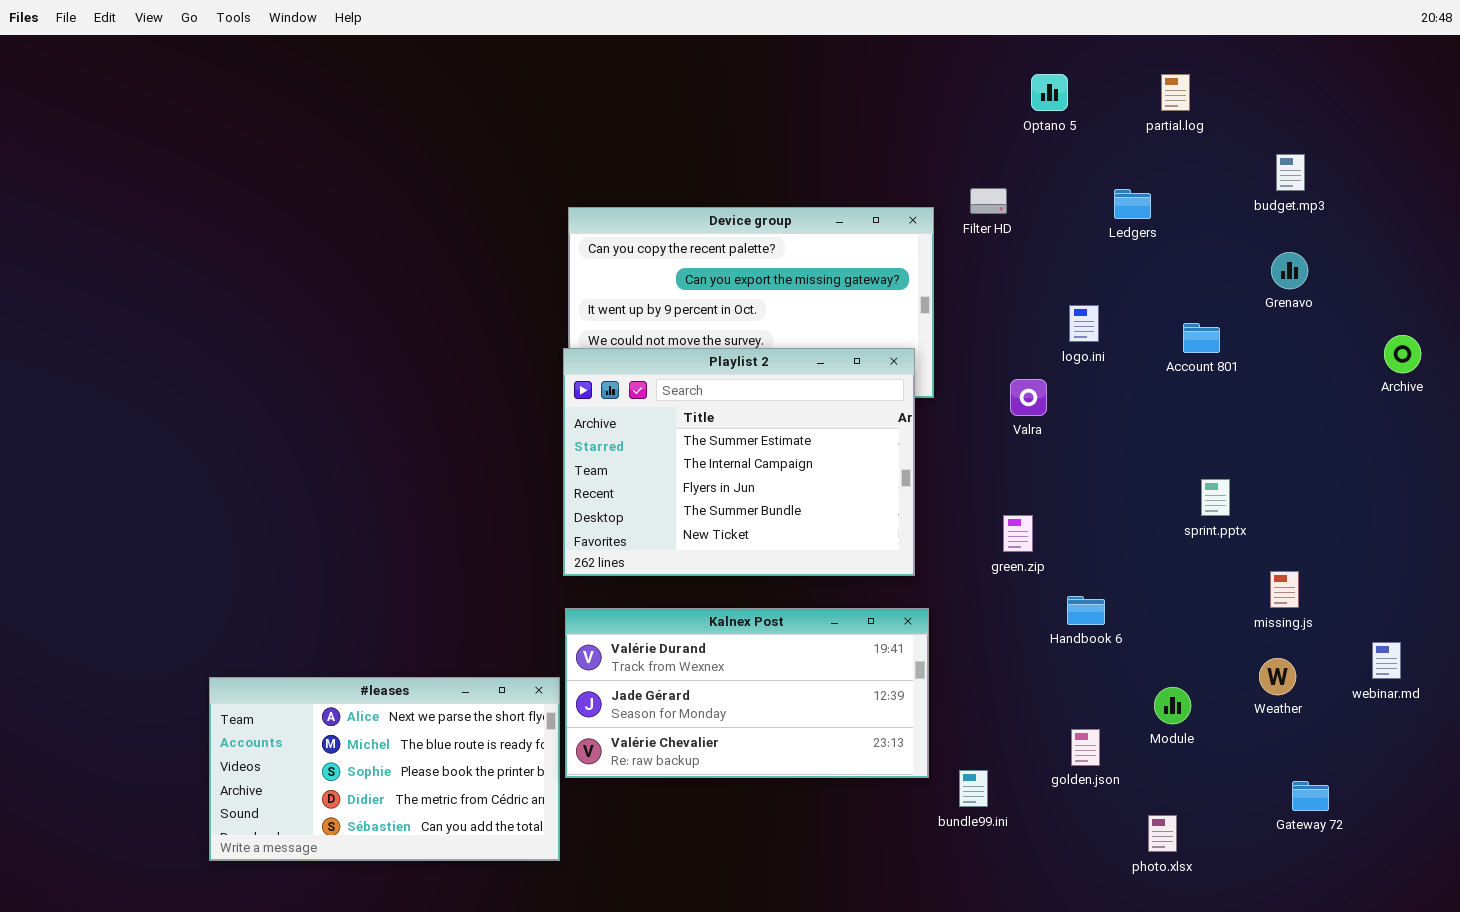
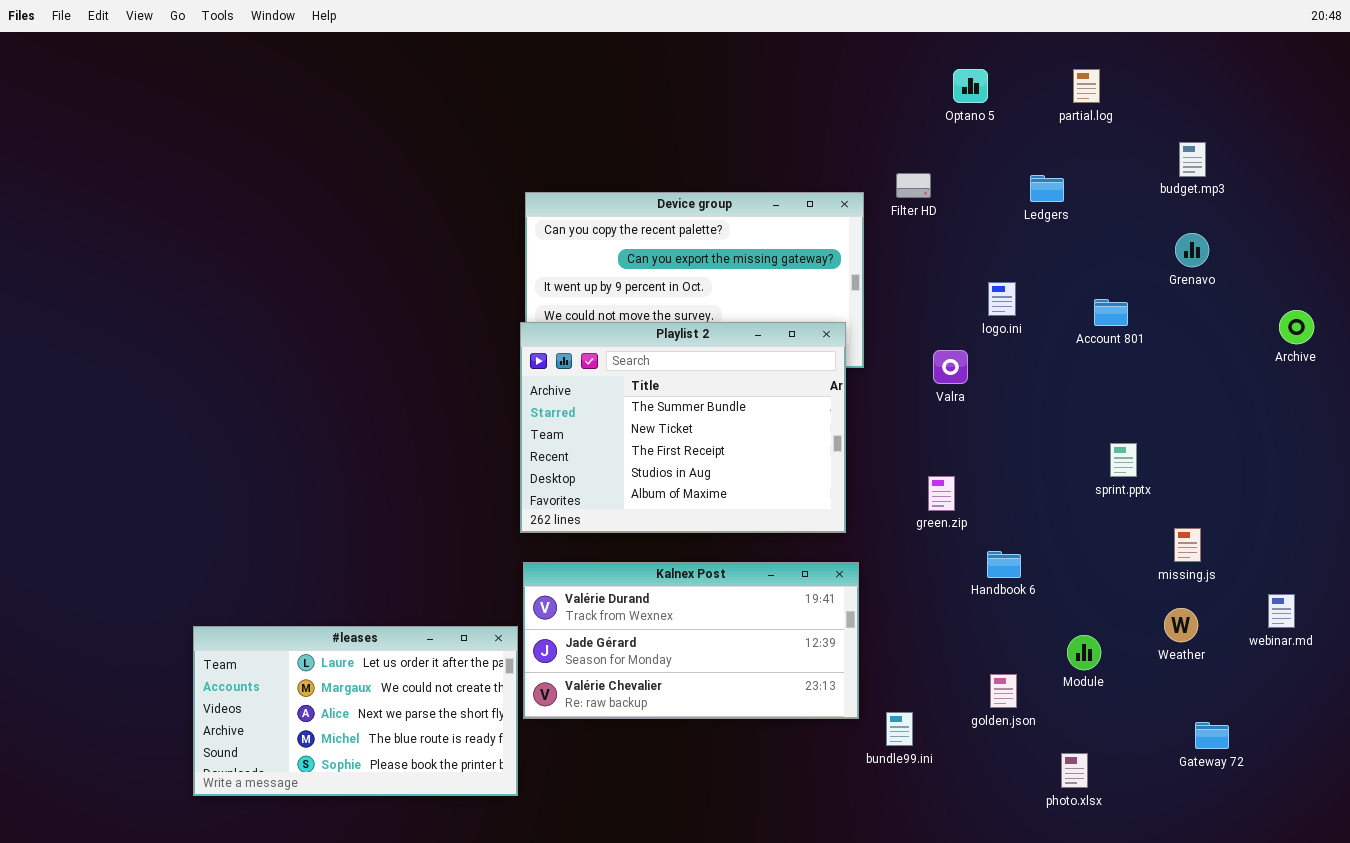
Playlist 2: [563,348,915,576] -> [520,322,846,533], scrolled down 3 rows
#leases: [209,677,560,861] -> [193,626,518,796], scrolled up 2 rows

